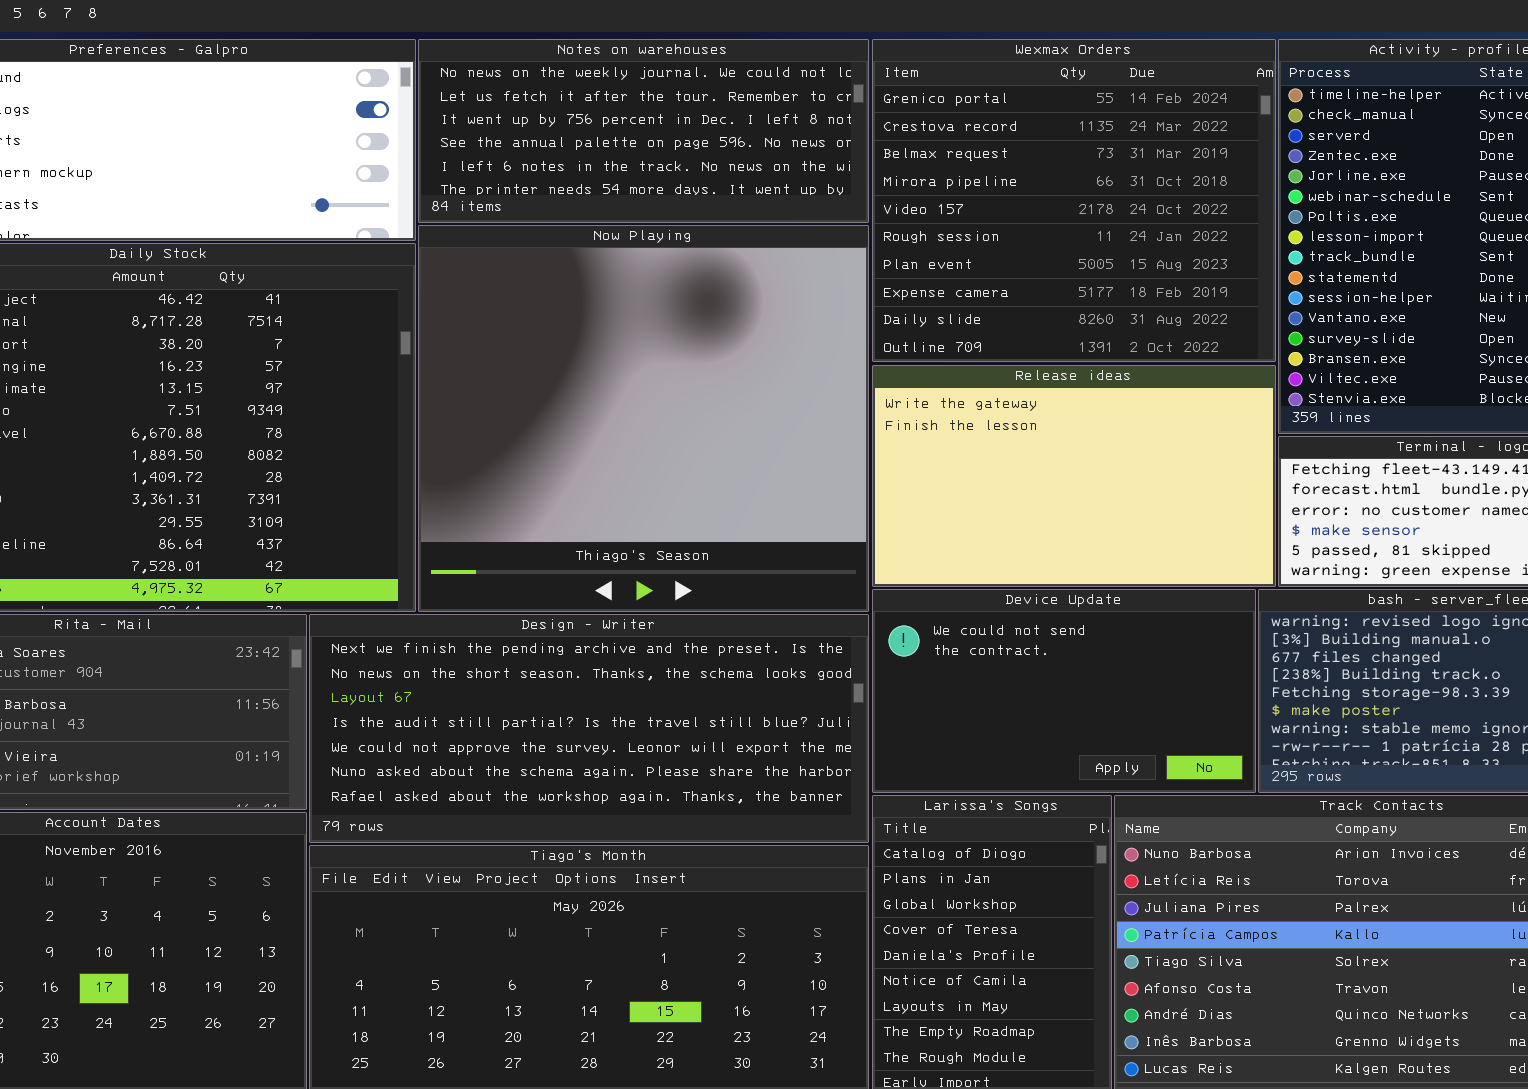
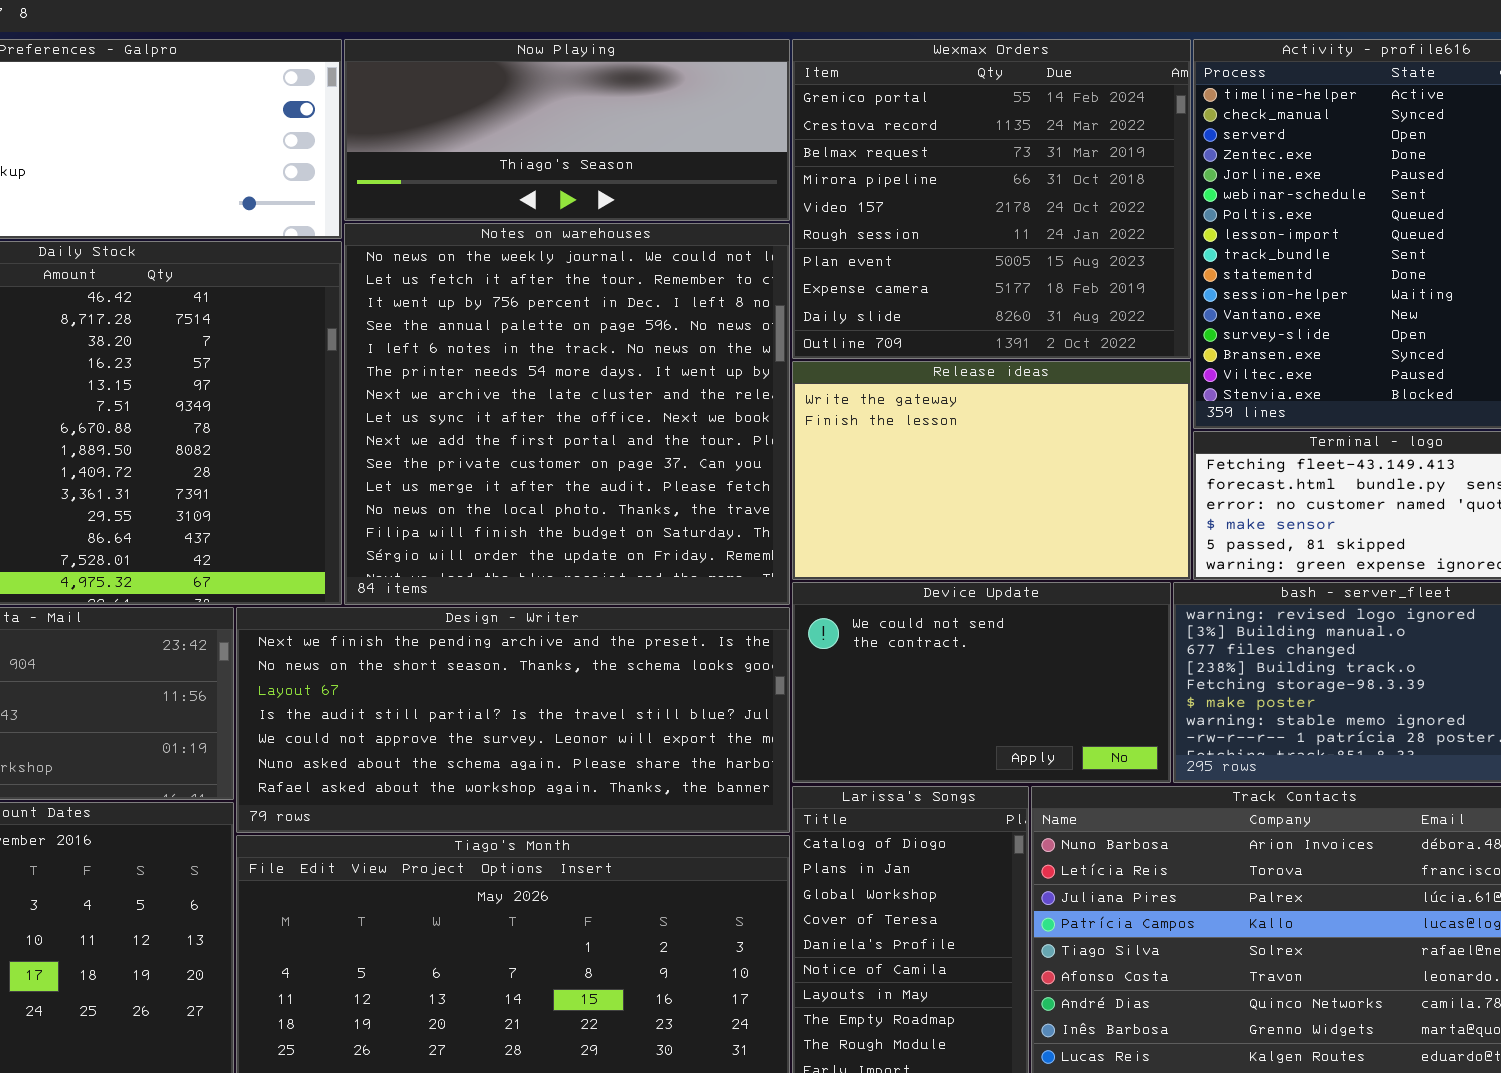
Notes on warehouses: [418,39,869,223] -> [344,223,790,605], moved, resized
Now Playing: [418,225,869,612] -> [344,39,790,221], moved, resized

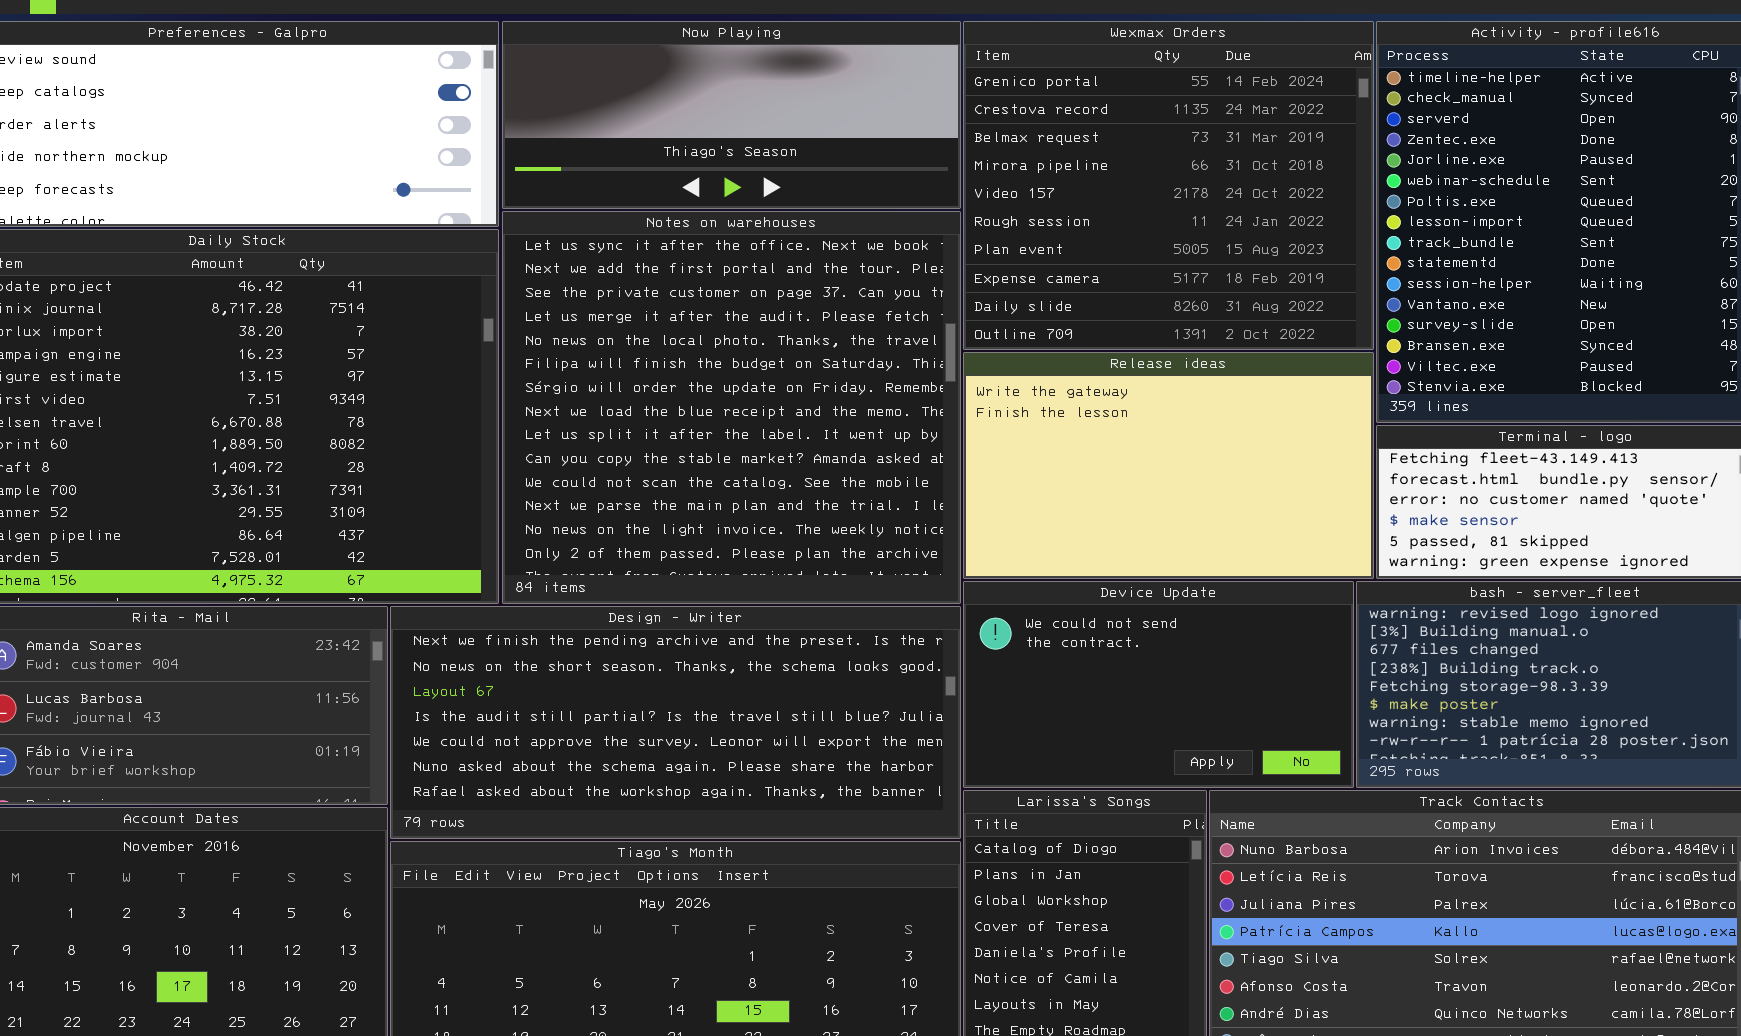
Notes on warehouses: [344,223,790,605] -> [502,211,961,604], scrolled down 7 rows

